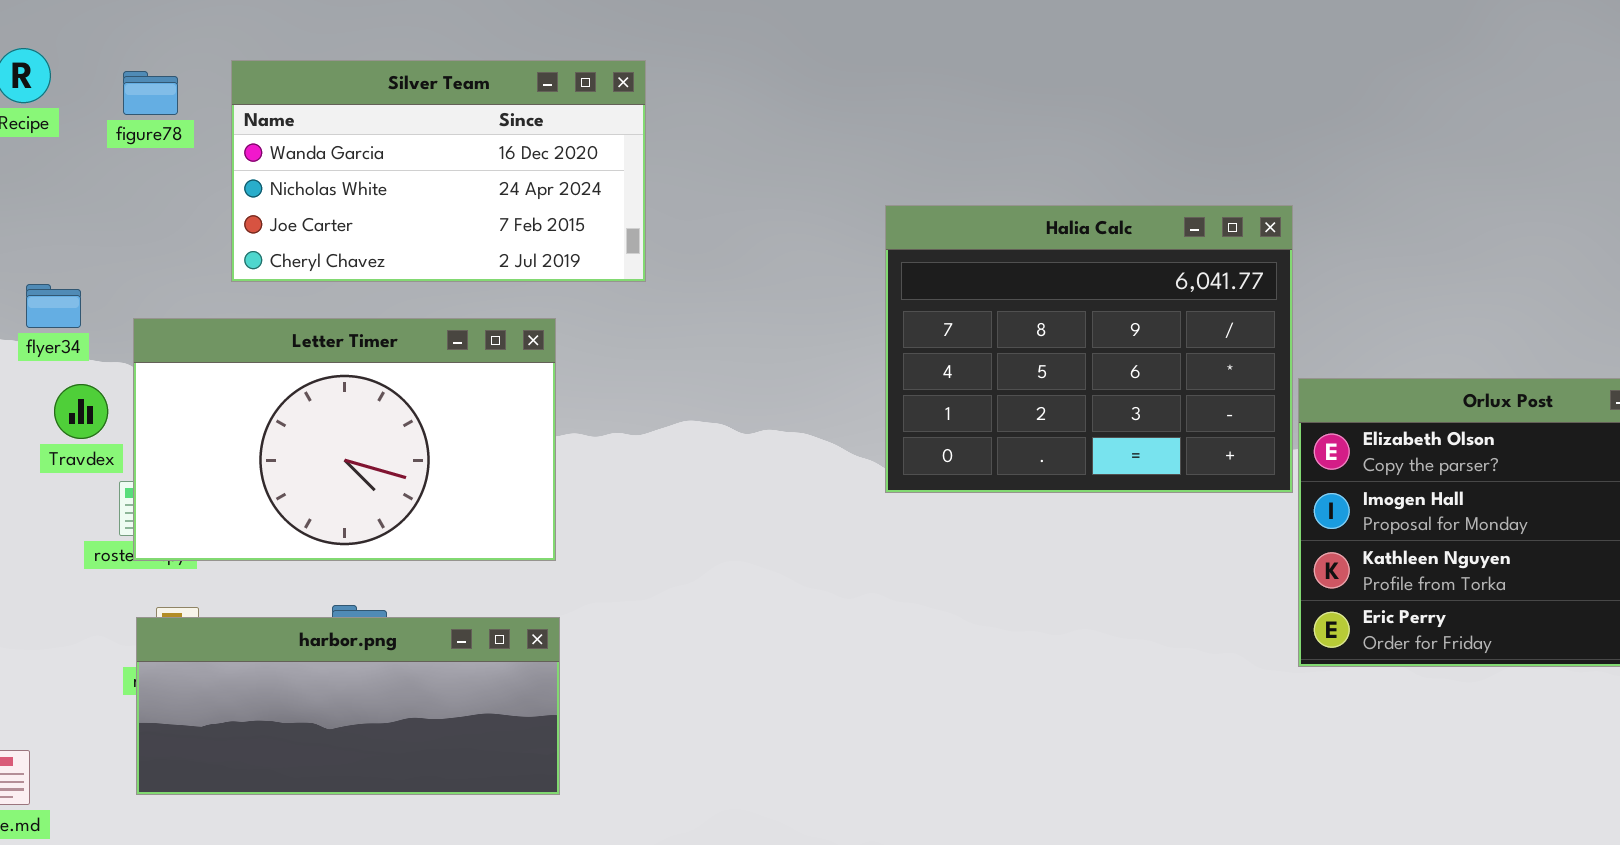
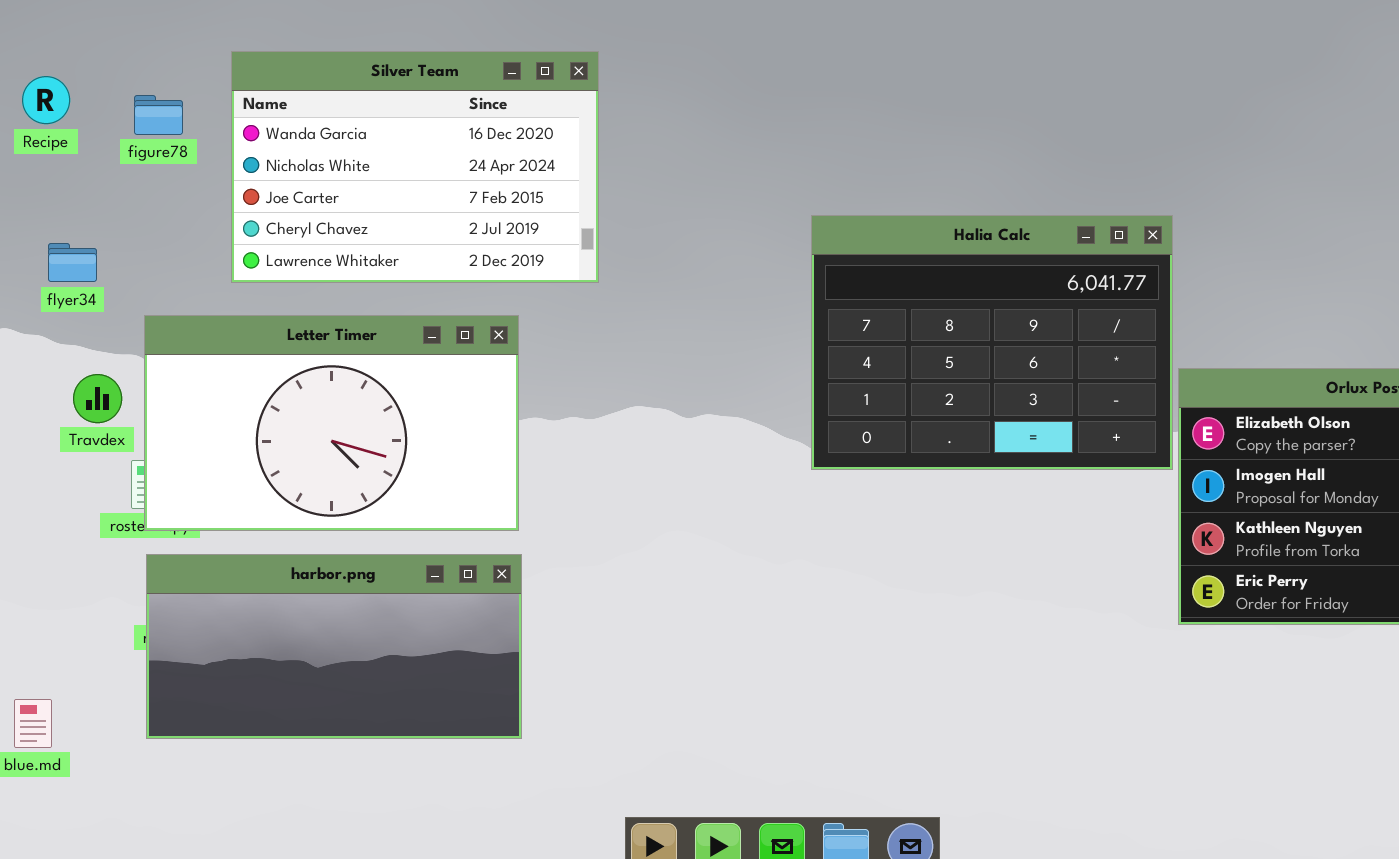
Silver Team: [231,60,646,282] -> [231,51,599,283], resized
flyer34: [26,284,81,328] -> [48,243,97,282], moved
harbor.png: [136,617,560,795] -> [146,554,522,739], resized

